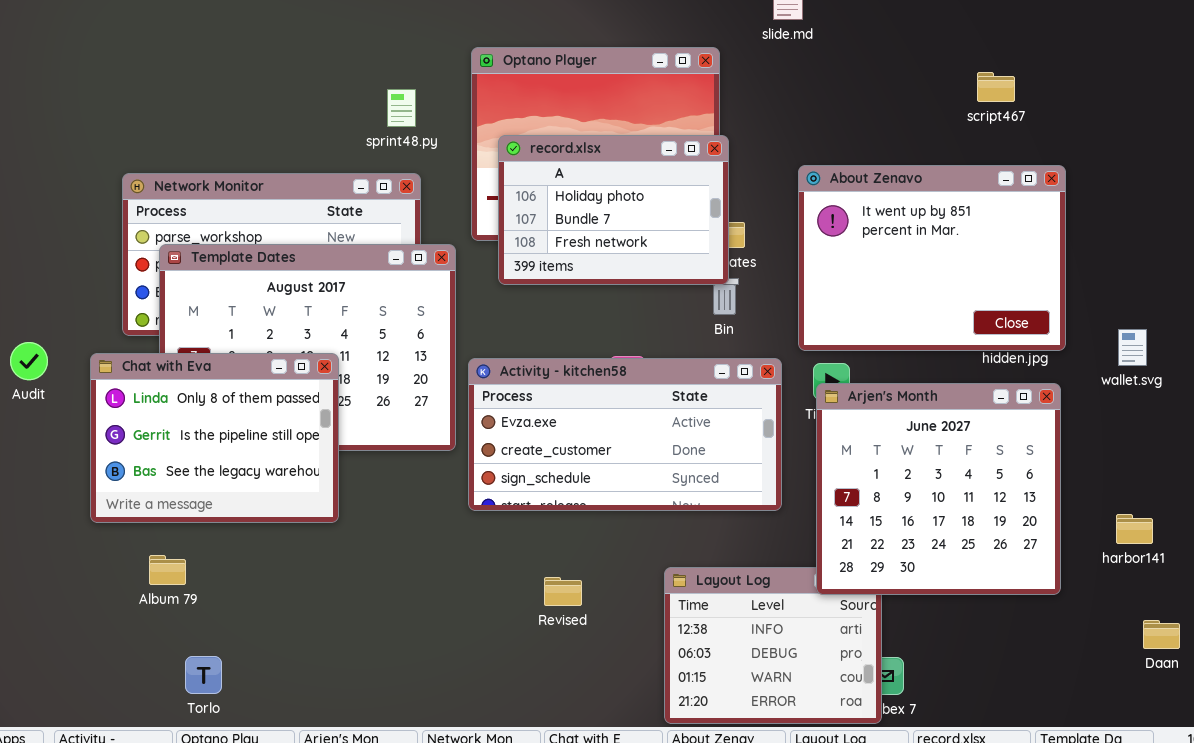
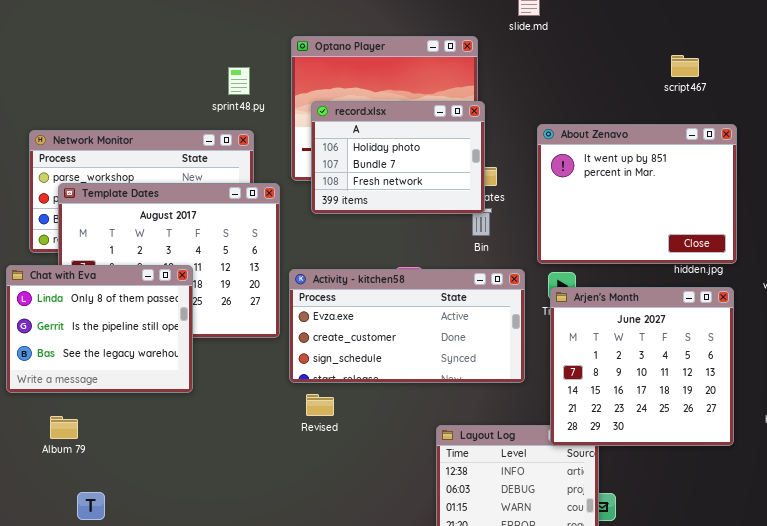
Revised: [544,577,582,606] -> [306,394,334,416], moved

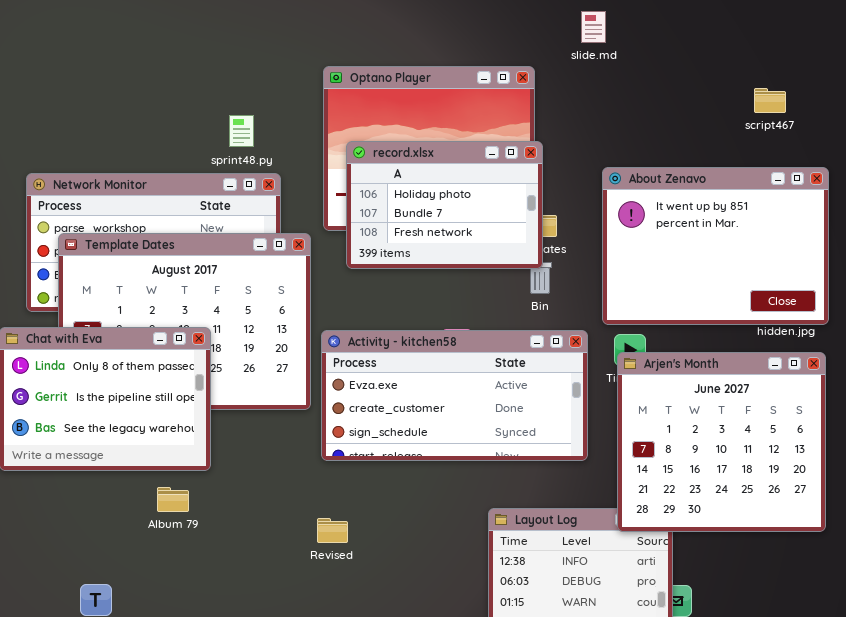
sprint48.py: [228,67,250,95] -> [229,115,254,147], moved
Revised: [306,394,334,416] -> [317,518,348,543], moved
Album 79: [50,416,78,439] -> [157,487,189,512], moved

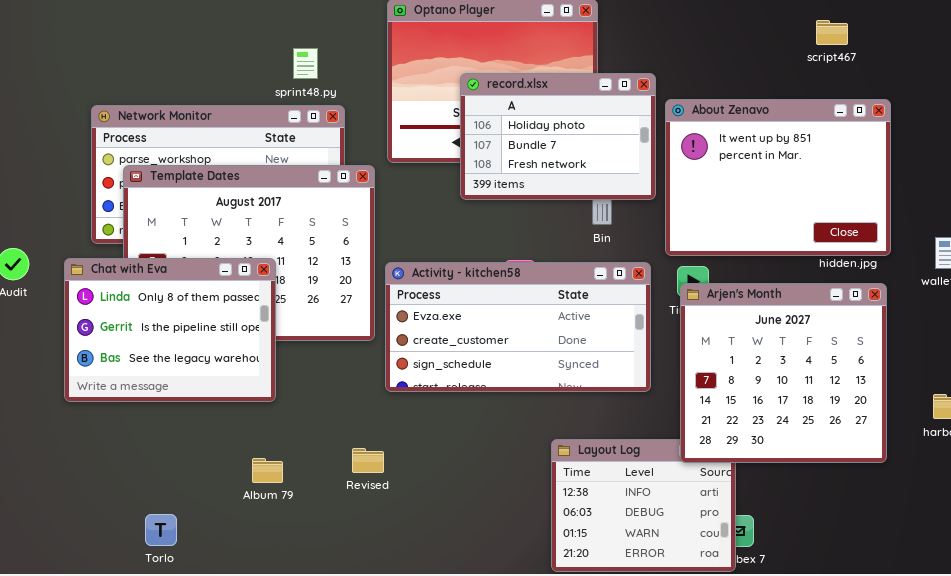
record.xlsx: [346,141,543,269] -> [460,73,656,200], moved
Album 79: [157,487,189,512] -> [252,458,283,483], moved
Revised: [317,518,348,543] -> [352,448,384,473], moved

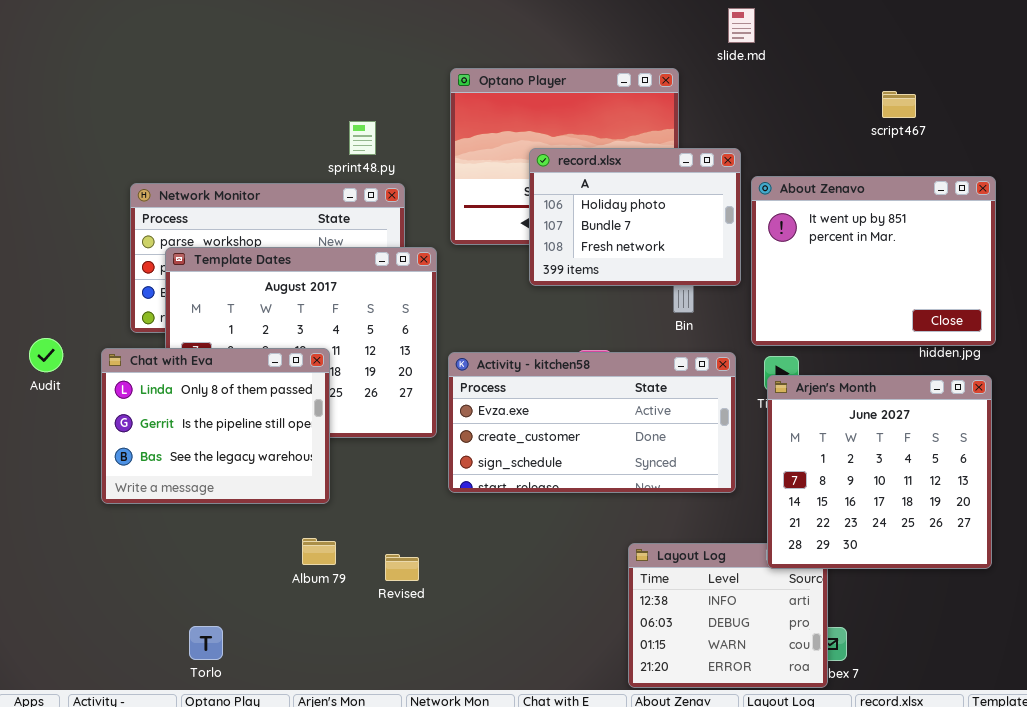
script467: [816,20,848,45] -> [882,91,916,118], moved
Revised: [352,448,384,473] -> [385,554,419,581], moved
Album 79: [252,458,283,483] -> [302,538,336,565], moved

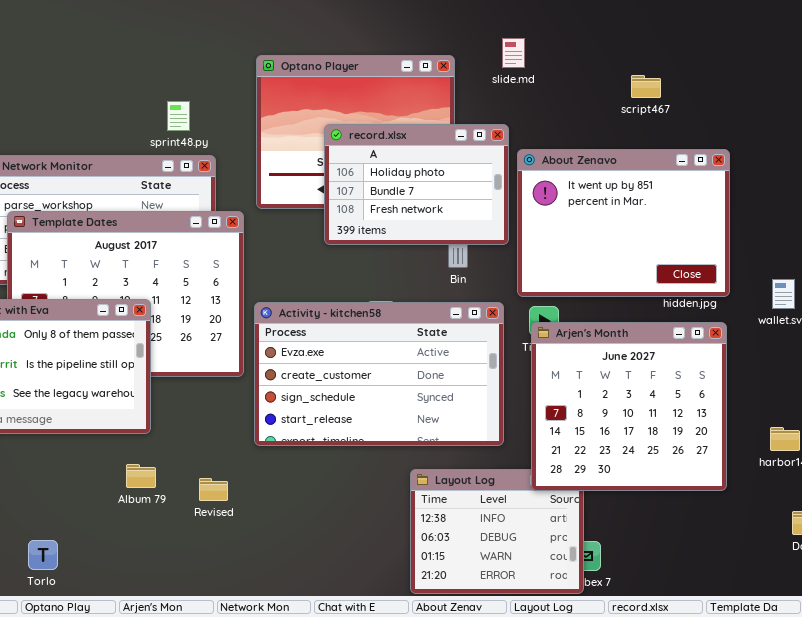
slide.md: [728,8,755,43] -> [502,38,525,68], moved
Activity - kitchen58: [448,352,736,493] -> [254,302,504,446], resized

